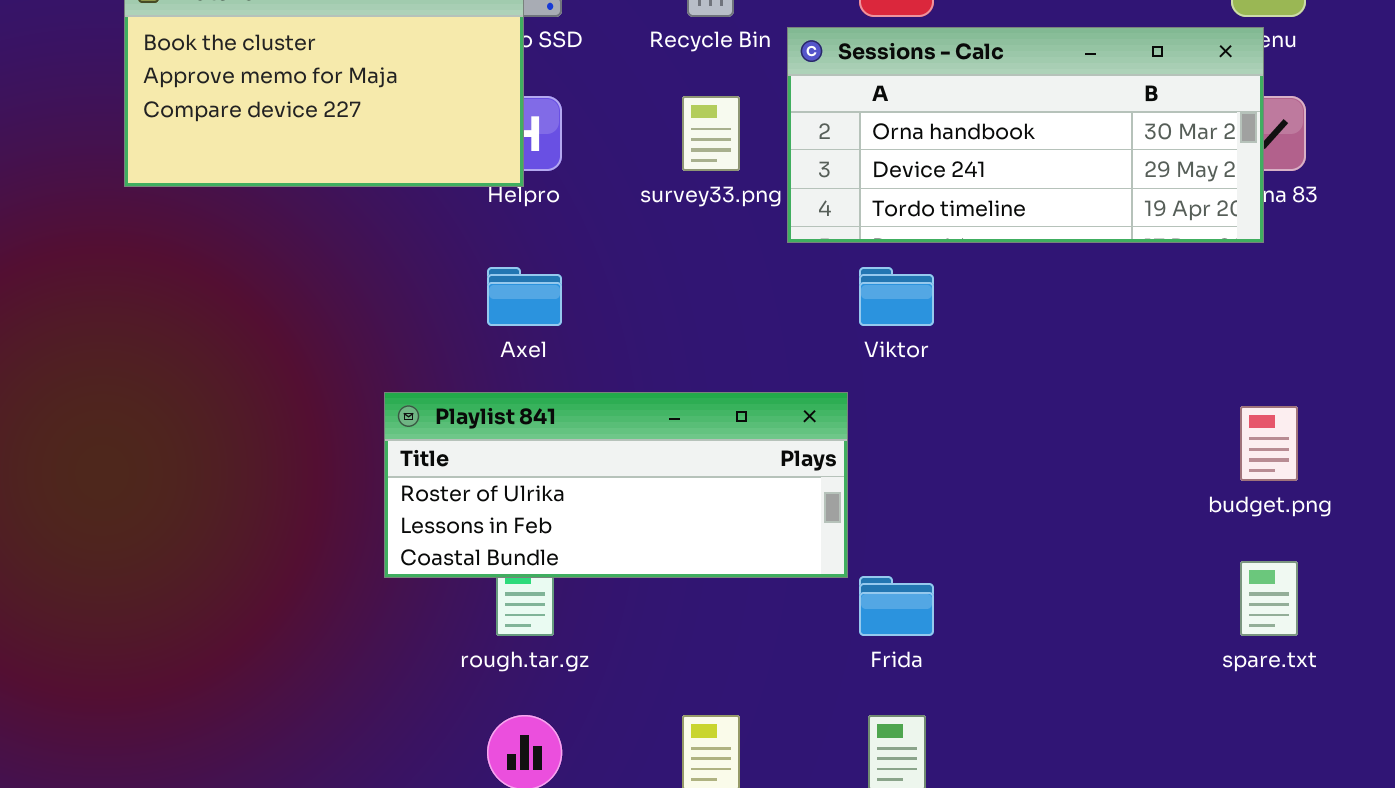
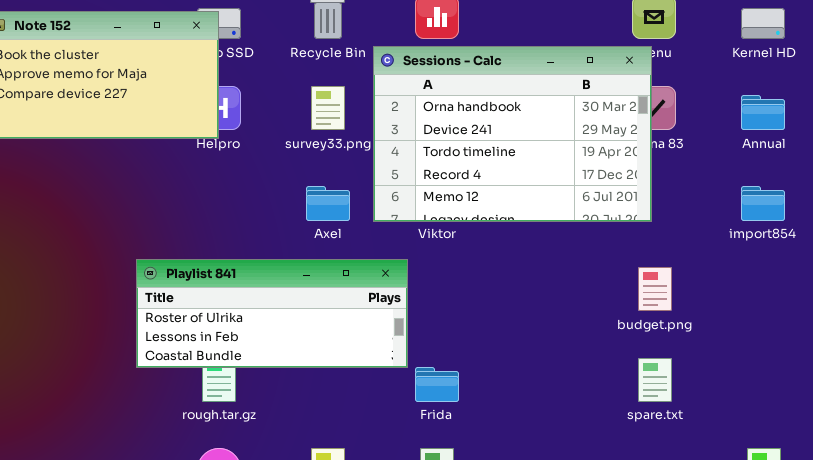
Sessions - Calc: [787,27,1264,243] -> [373,46,652,222], resized
Axel: [487,267,562,326] -> [306,186,350,221], moved

